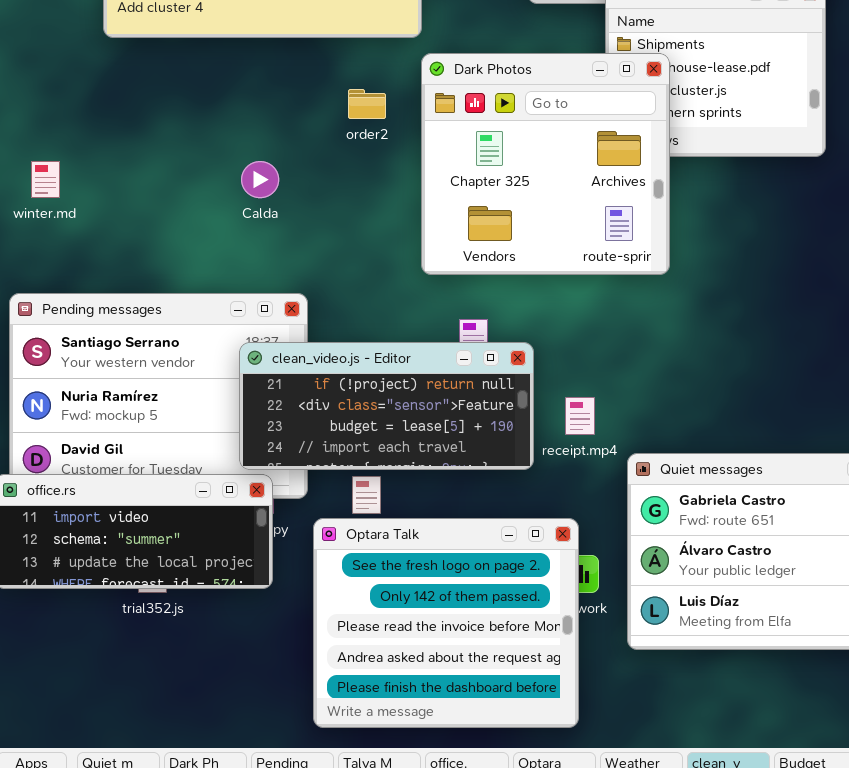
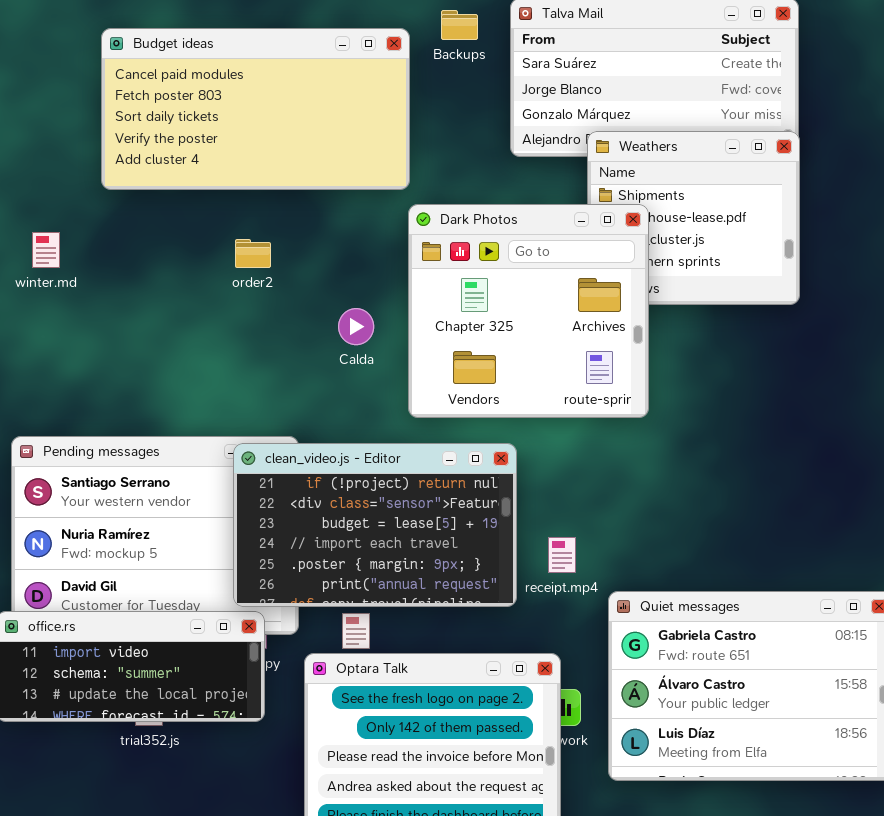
order2: [348,89,386,119] -> [235,239,271,268], moved
winter.md: [31,161,60,198] -> [32,232,60,268], moved
Calda: [241,161,279,198] -> [338,308,374,345], moved
clean_video.js - Editor: [239,342,534,470] -> [233,443,517,607], resized

